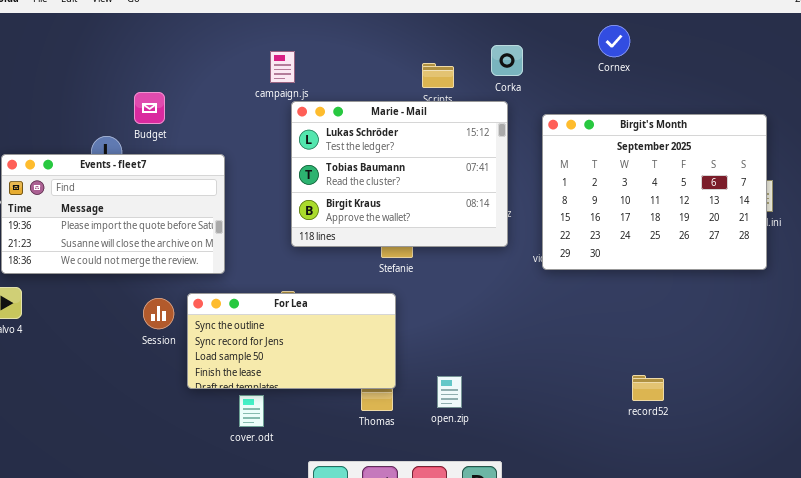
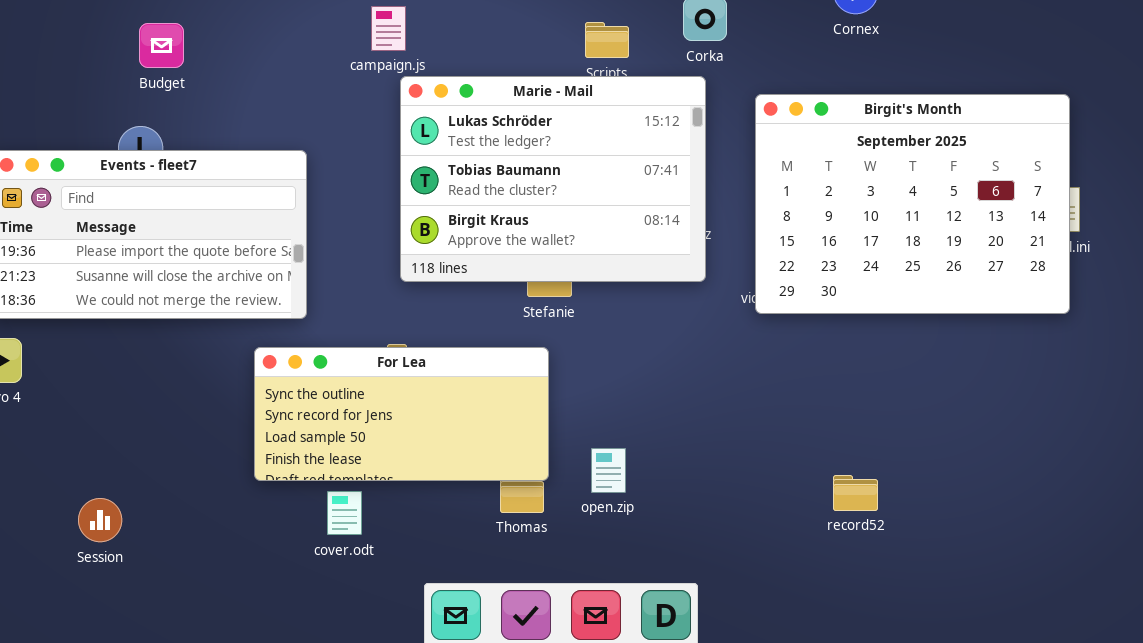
Budget: [134,92,165,124] -> [139,23,184,68], moved
Session: [143,298,174,329] -> [78,498,122,542], moved
record52: [632,375,664,401] -> [833,475,878,511], moved
open.zip: [437,376,462,408] -> [591,448,626,493], moved

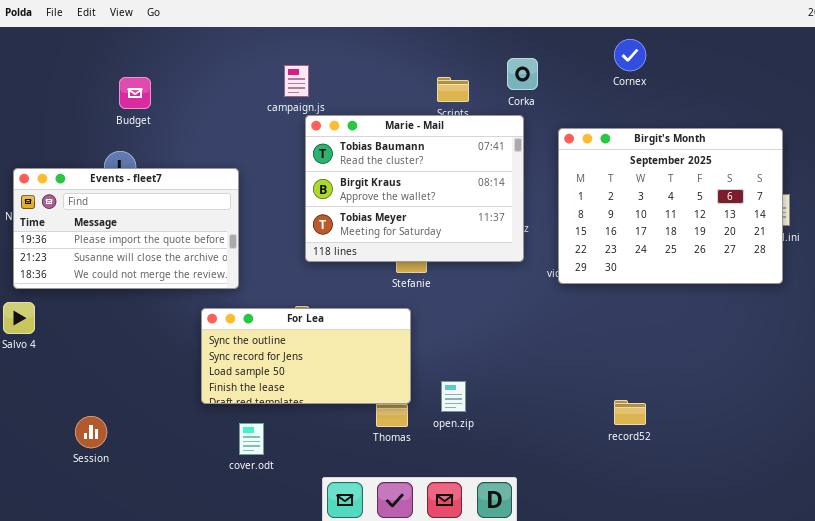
Marie - Mail: [400,76,706,282] -> [305,115,524,262], scrolled down 1 row
cover.odt: [327,491,362,535] -> [239,423,264,455], moved

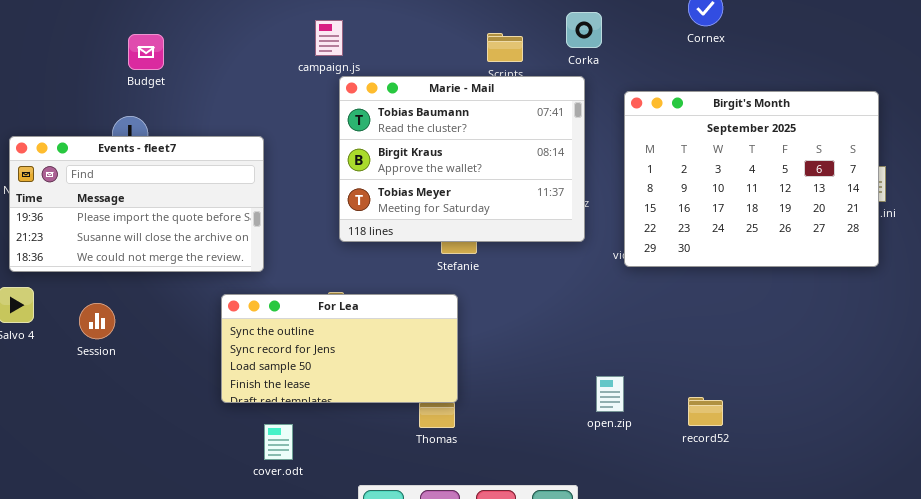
open.zip: [441,381,466,412] -> [596,376,624,412], moved
Session: [75,416,107,448] -> [79,303,115,339], moved

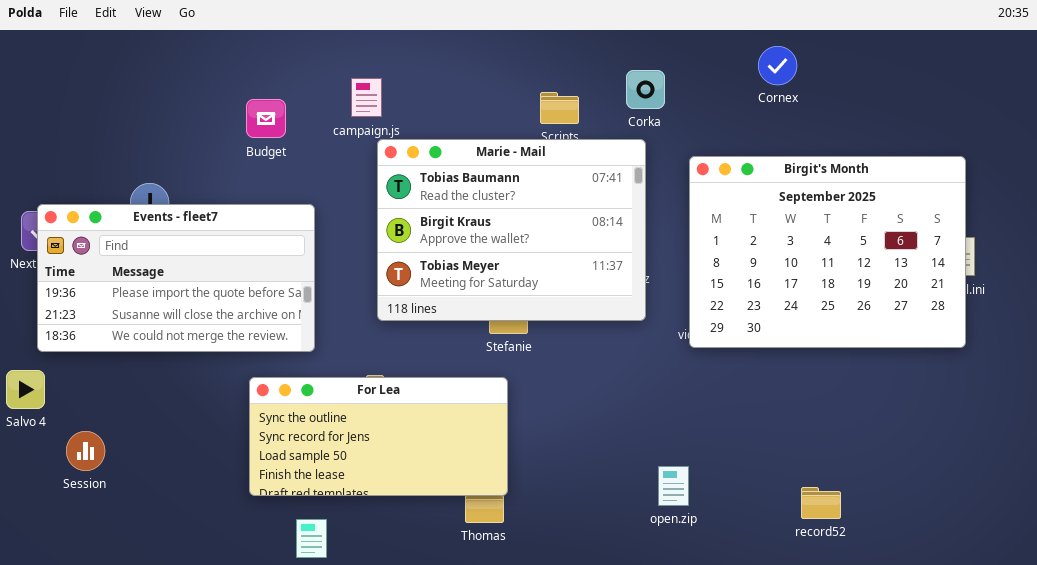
Budget: [128,34,164,70] -> [246,99,286,138], moved
Events - fleet7: [9,136,264,272] -> [37,204,315,352], moved
Session: [79,303,115,339] -> [66,431,105,471], moved
record52: [688,397,723,426] -> [801,487,841,519], moved

